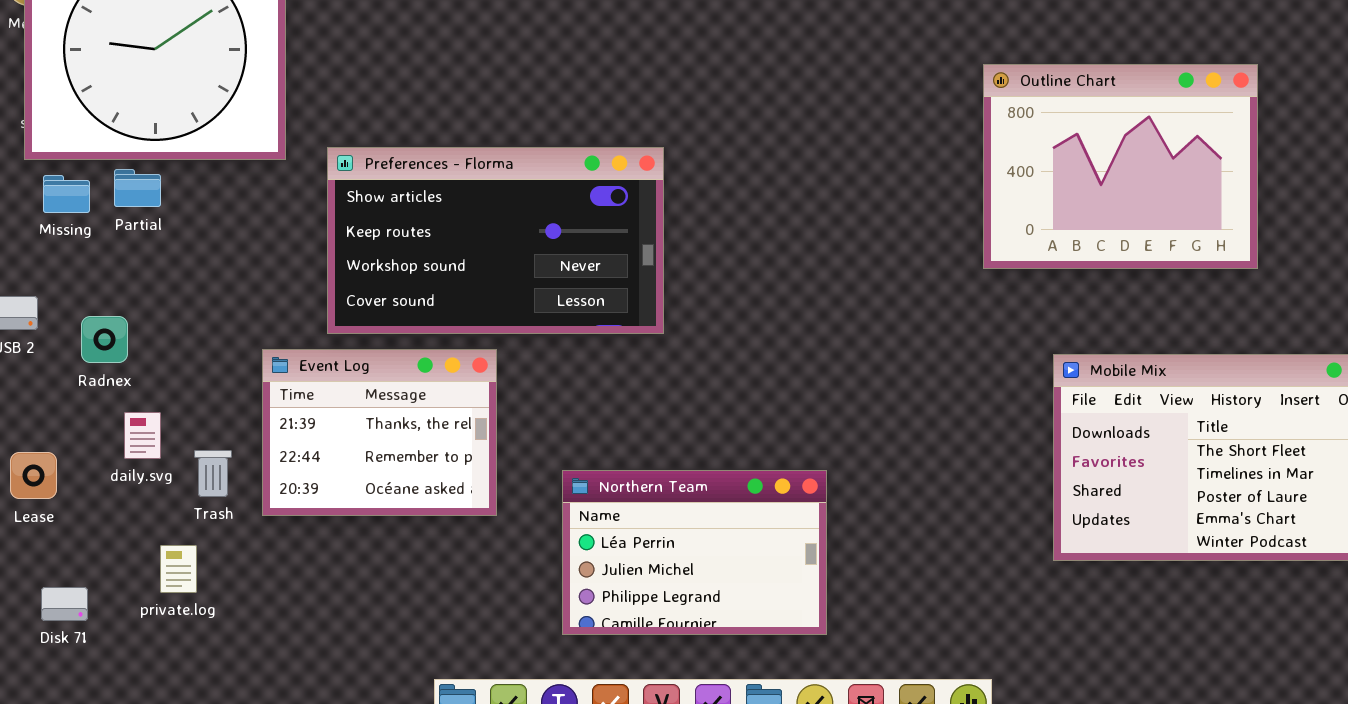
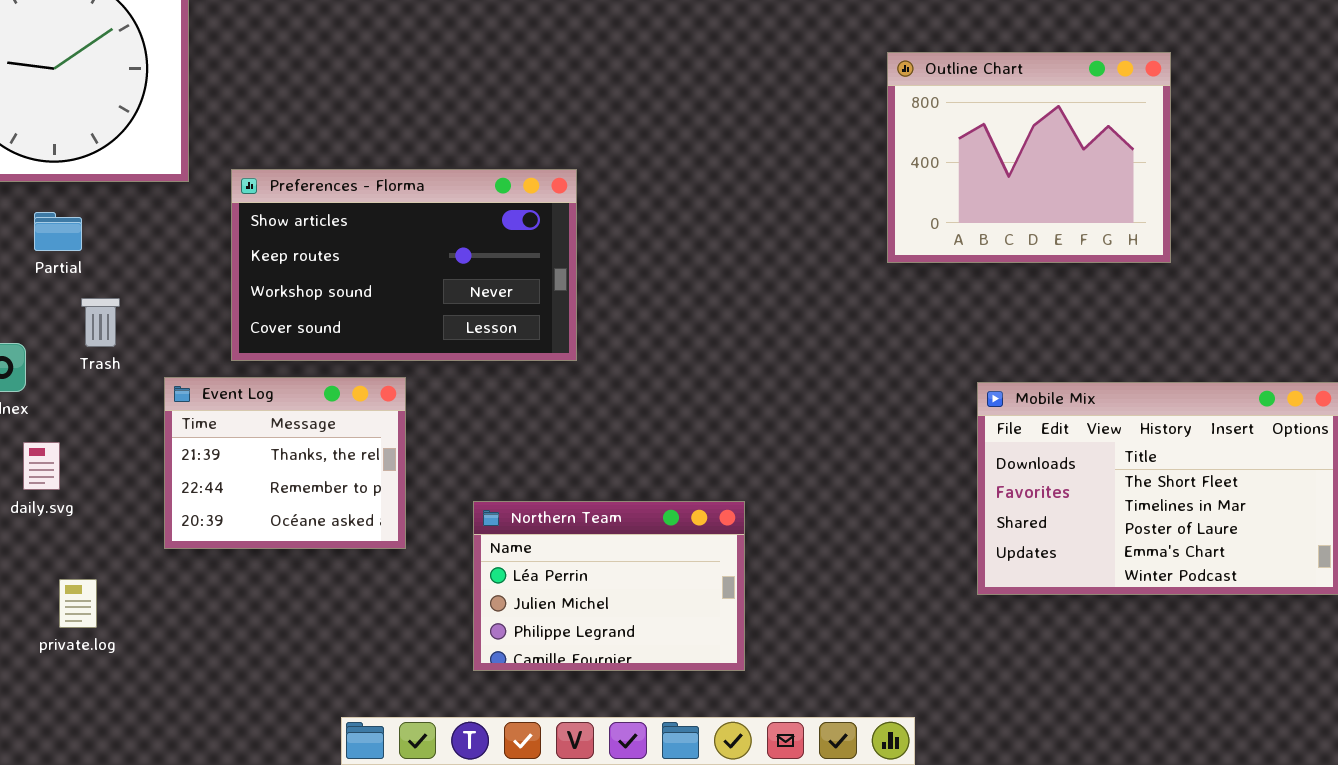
Outline Chart: [983,64,1258,269] -> [887,52,1171,263], moved
Partial: [114,169,161,207] -> [34,212,82,251], moved
Trash: [194,450,232,497] -> [81,298,120,347], moved

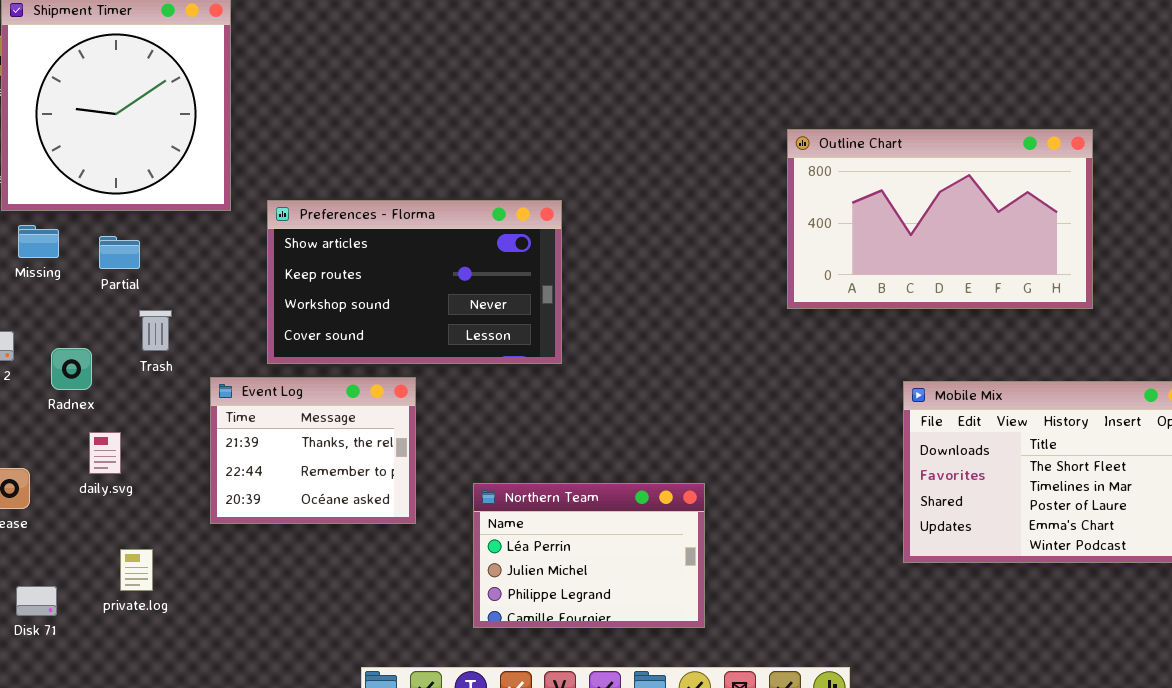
Outline Chart: [887,52,1171,263] -> [787,129,1093,309], moved, resized

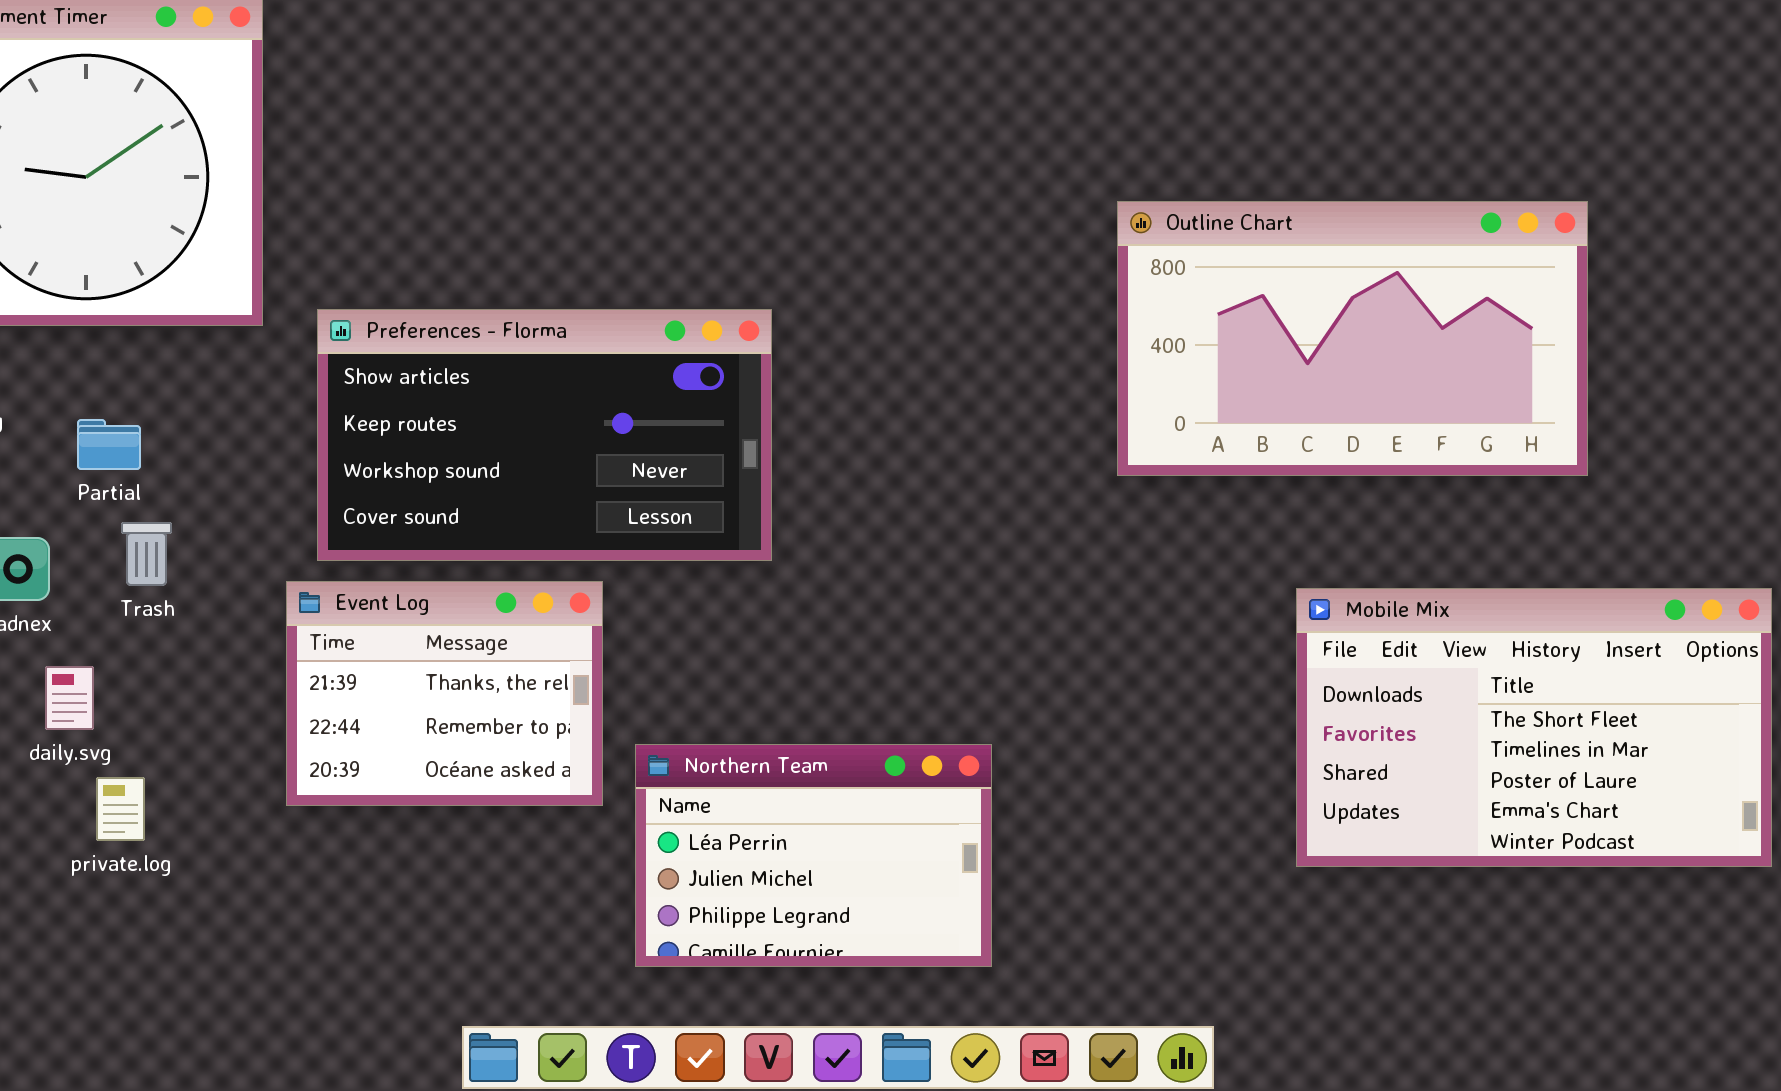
Partial: [99,236,140,269] -> [77,419,141,470], moved
Trash: [139,310,172,351] -> [121,522,172,586], moved
Event Log: [210,377,416,524] -> [286,581,603,806], moved
private.log: [120,549,153,591] -> [96,777,145,841], moved

